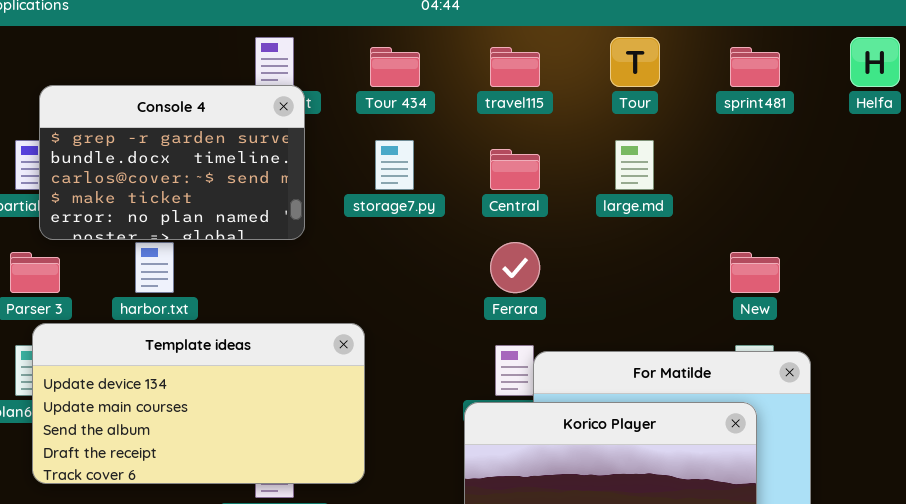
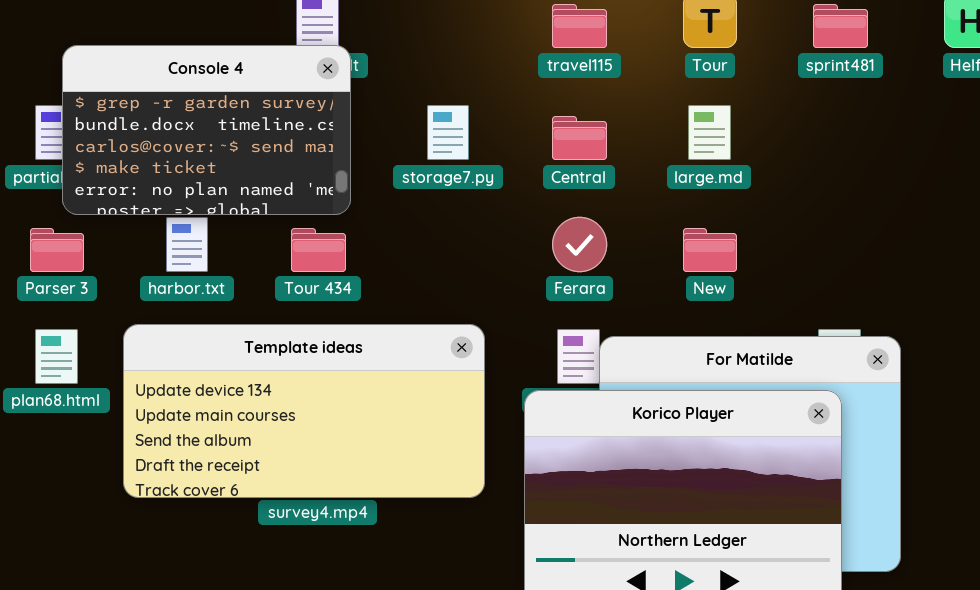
Tour 434: [370,47,420,87] -> [291,228,346,272], moved
New: [730,252,780,293] -> [683,228,737,272], moved
Template ideas: [32,323,365,484] -> [123,324,485,498], moved

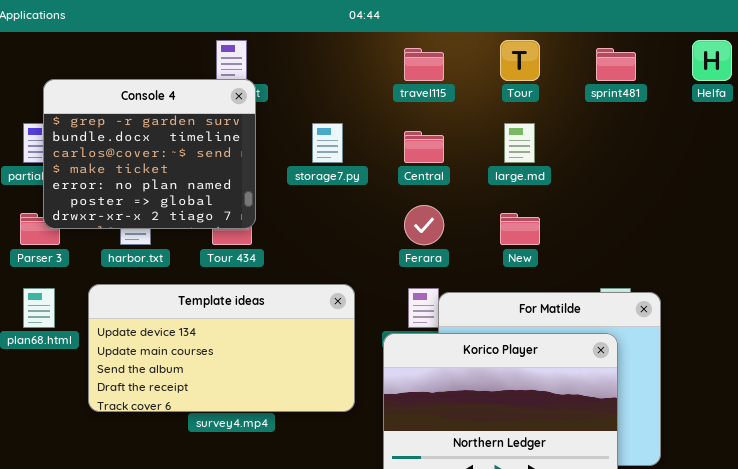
Console 4: [62,45,351,215] -> [43,79,256,229], resized

